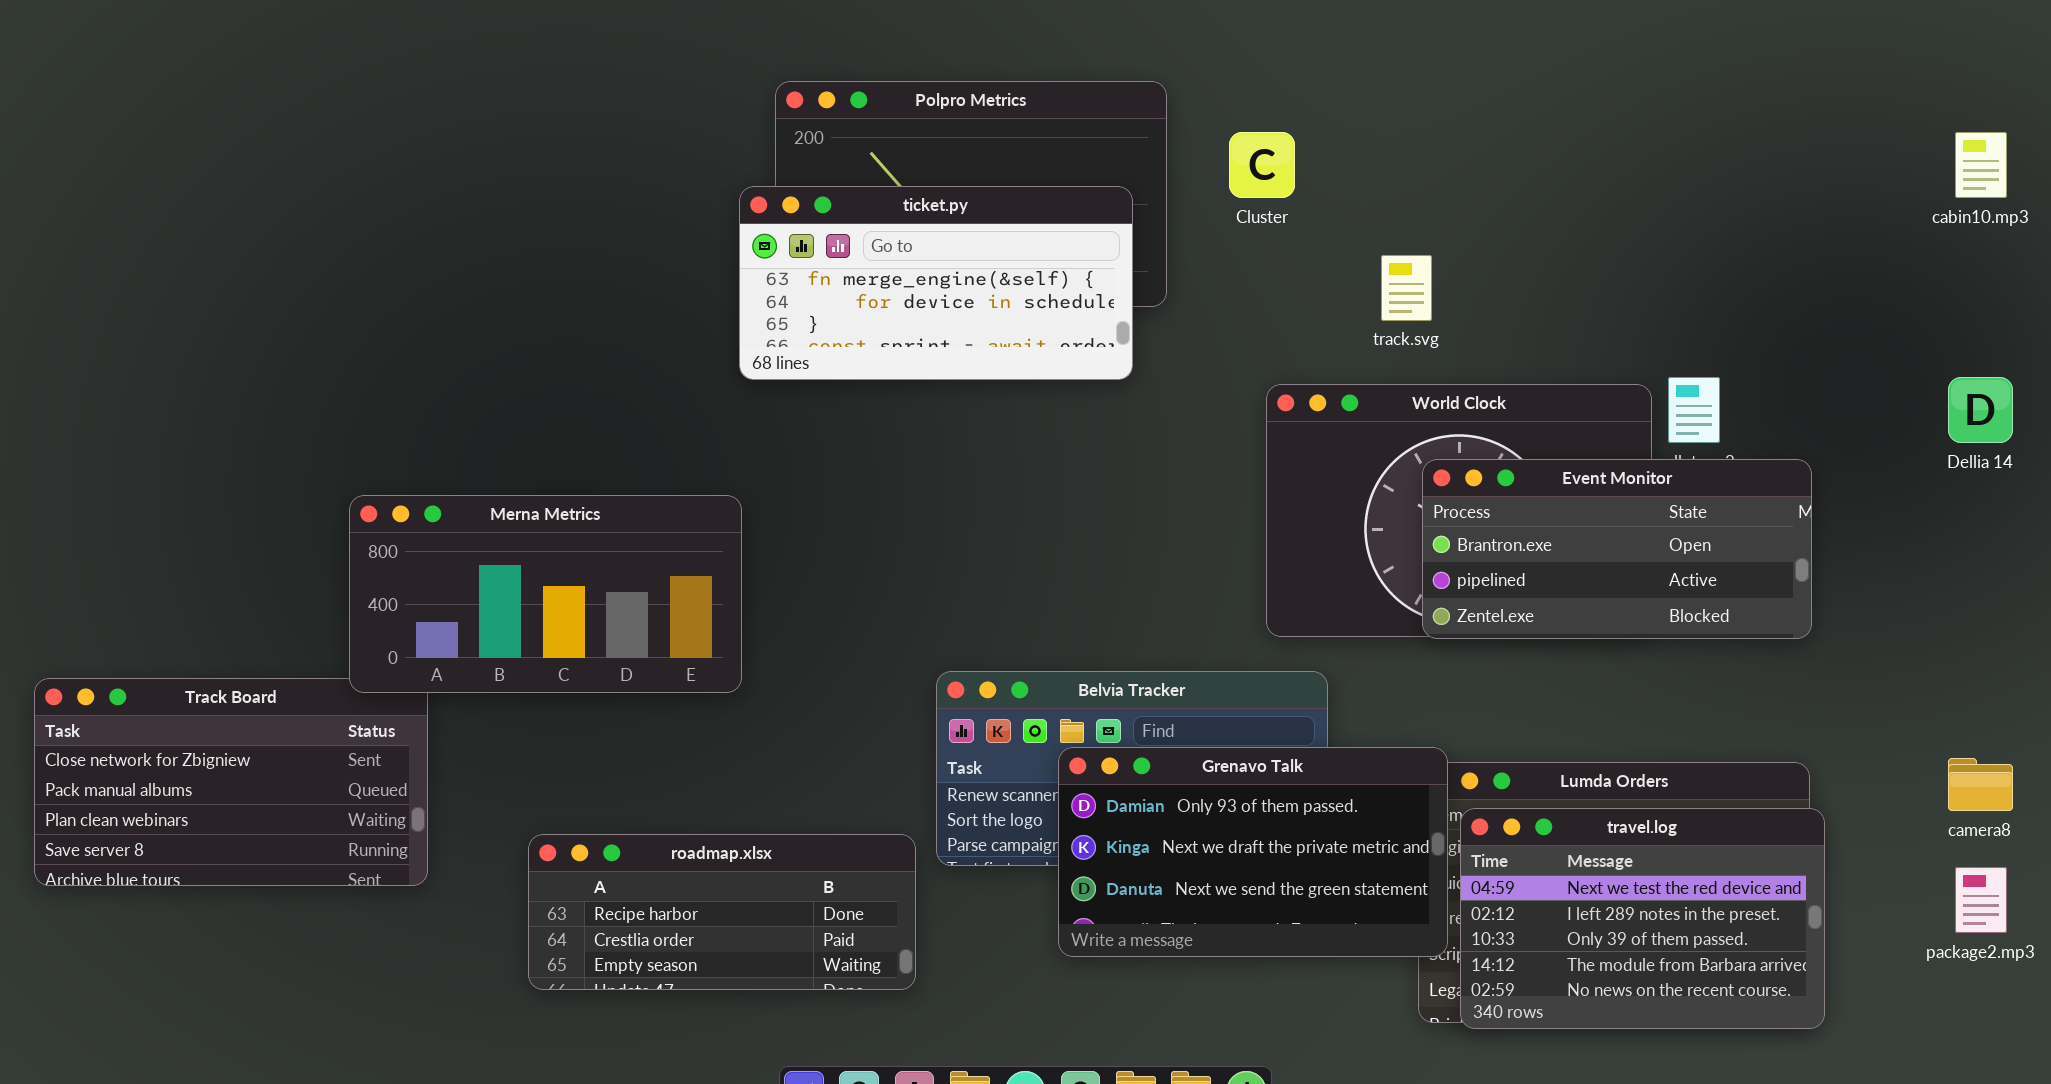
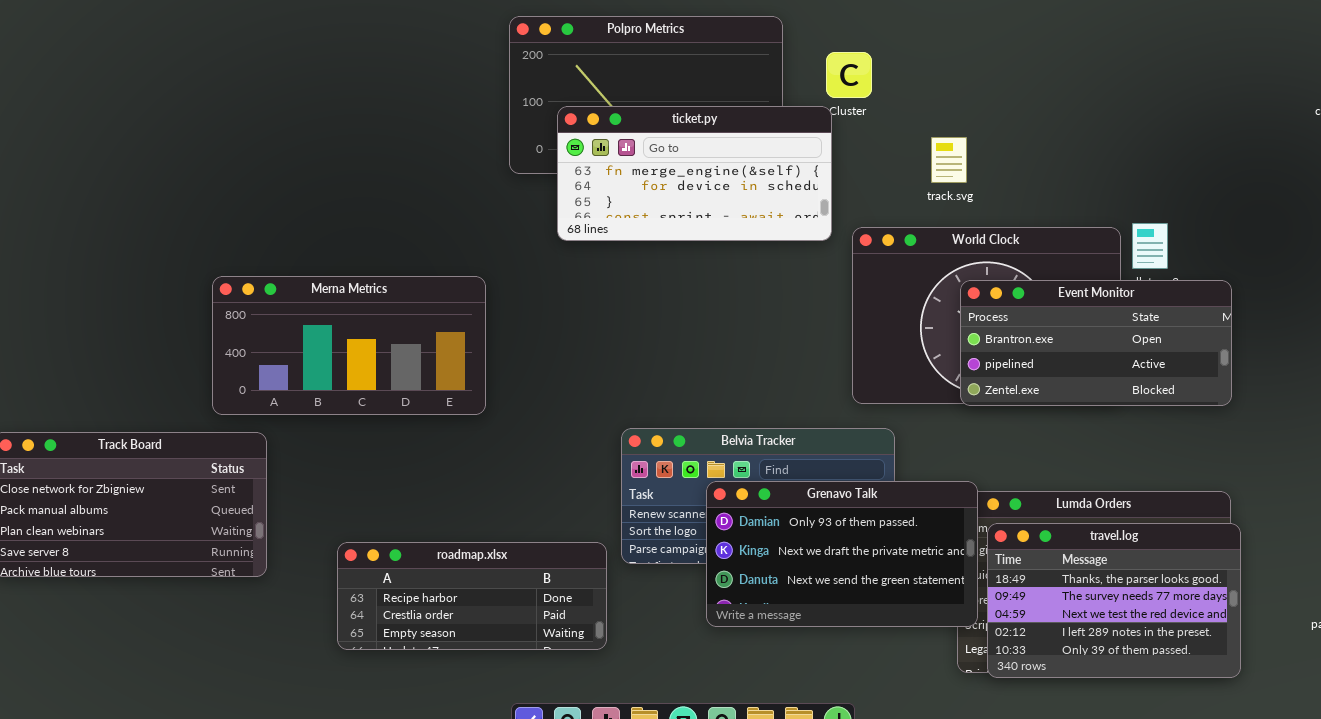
ticket.py: [739,186,1133,380] -> [557,106,832,241], moved
Merna Metrics: [349,495,742,693] -> [212,276,486,415], moved
travel.log: [1460,808,1825,1029] -> [987,523,1241,678], scrolled up 2 rows

